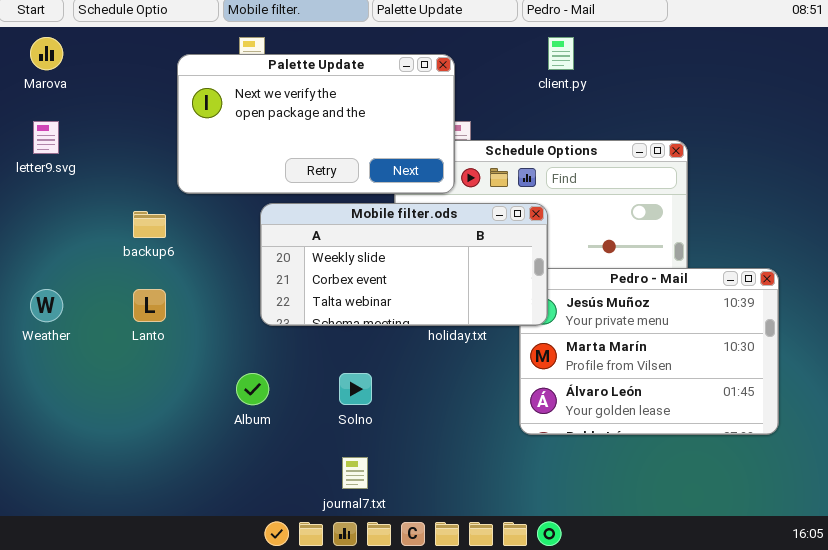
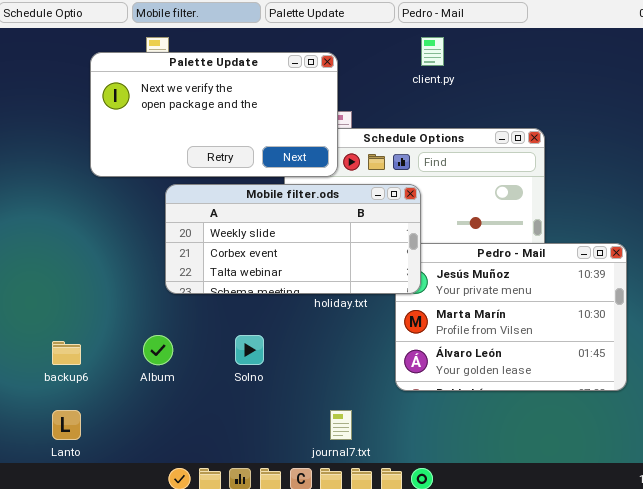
backup6: [133,211,166,238] -> [52,341,81,365], moved
Lanto: [133,289,166,322] -> [52,410,81,440], moved
journal7.txt: [342,457,368,489] -> [330,410,352,440], moved

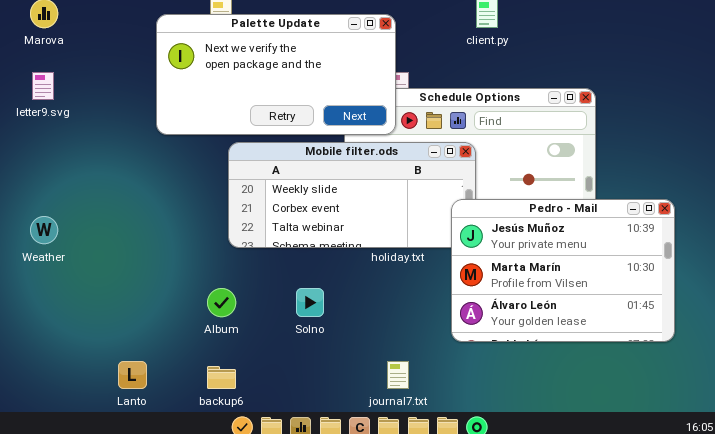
Pedro - Mail: [395,243,627,391] -> [451,199,675,342], raised
backup6: [52,341,81,365] -> [207,366,236,389], moved

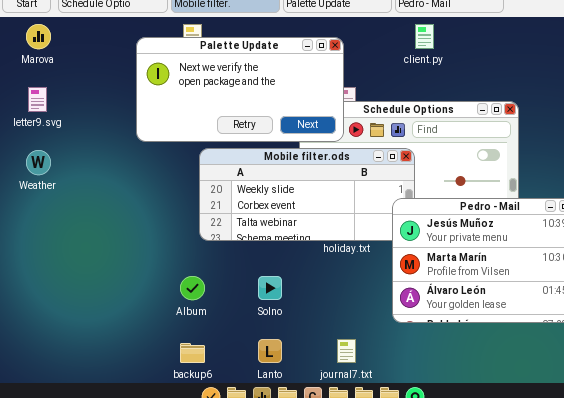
Weather: [30,216,58,244] -> [26,150,51,175], moved
Lanto: [118,361,147,389] -> [258,339,282,363], moved

